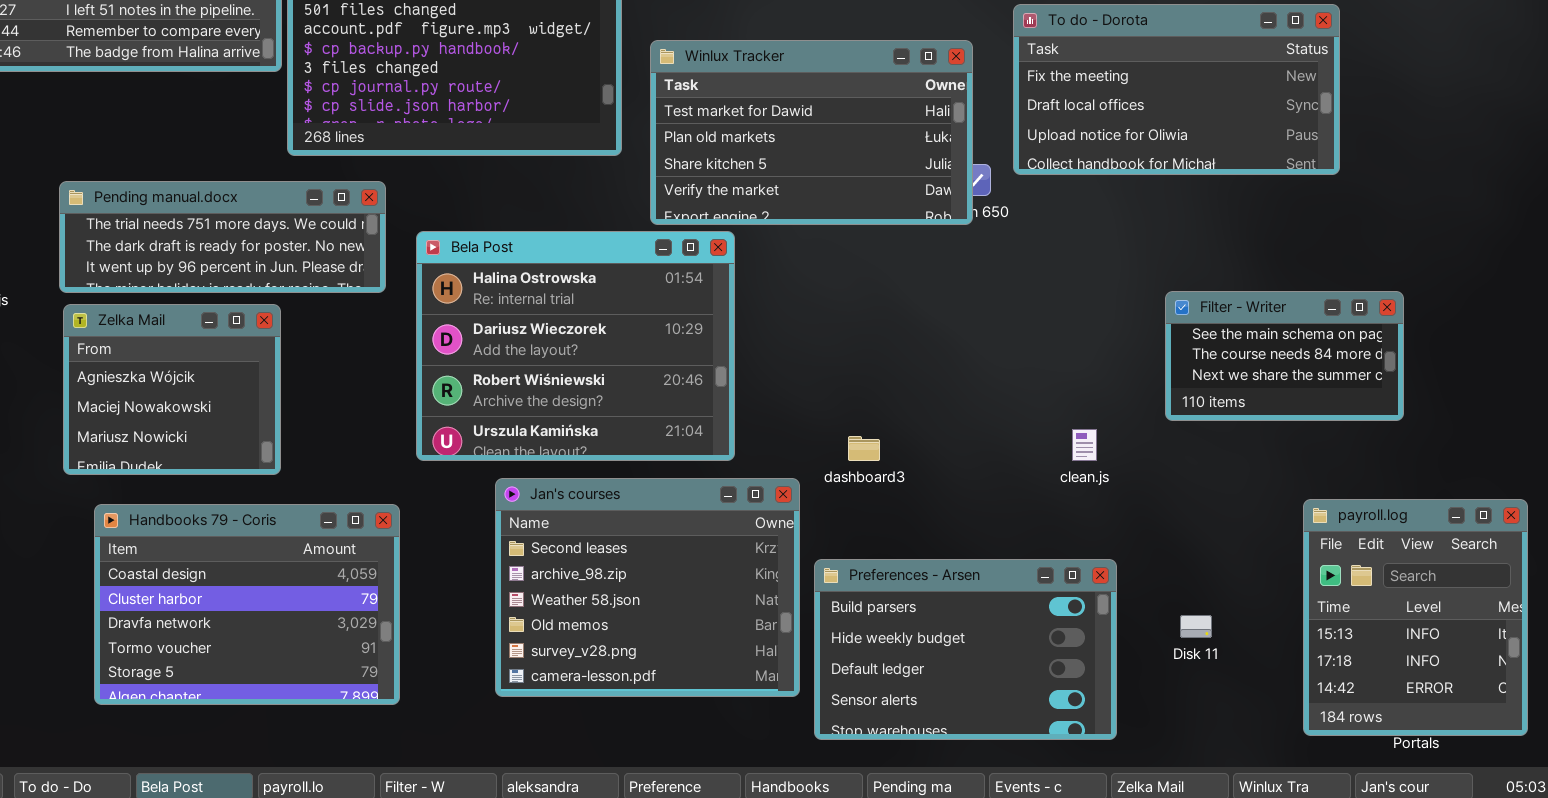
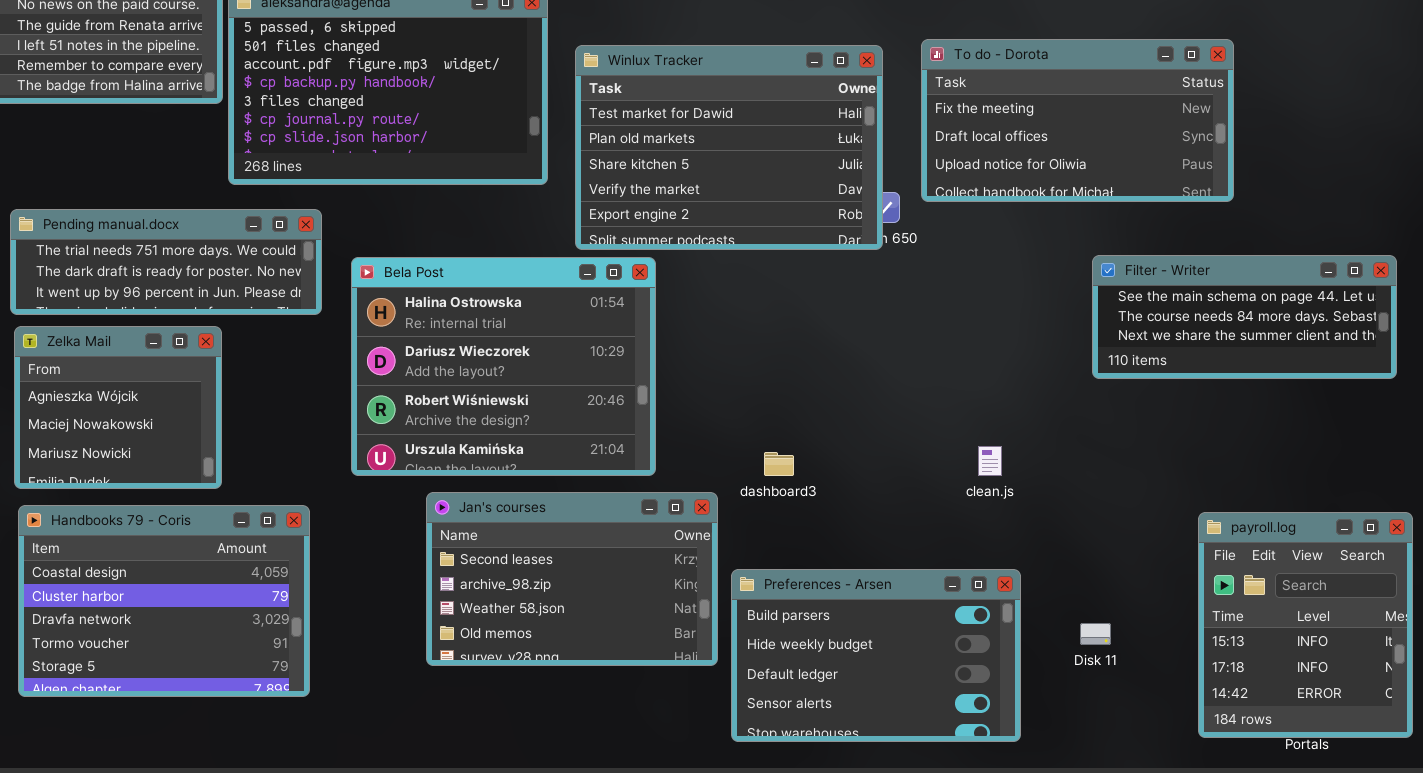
Winlux Tracker: [650,40,973,225] -> [575,45,883,250], resized
Filter - Writer: [1165,291,1404,421] -> [1092,255,1397,379], moved, resized
Jan's courses: [495,478,800,697] -> [426,492,718,666], resized
Handbooks 79 - Coris: [94,504,400,705] -> [18,505,310,697], moved

